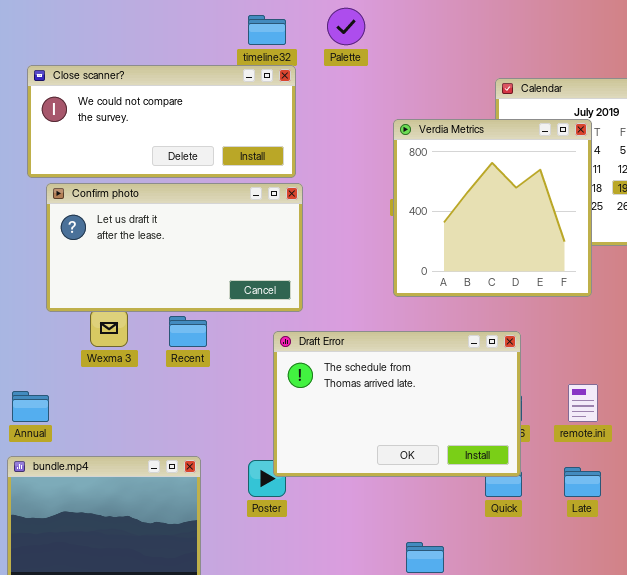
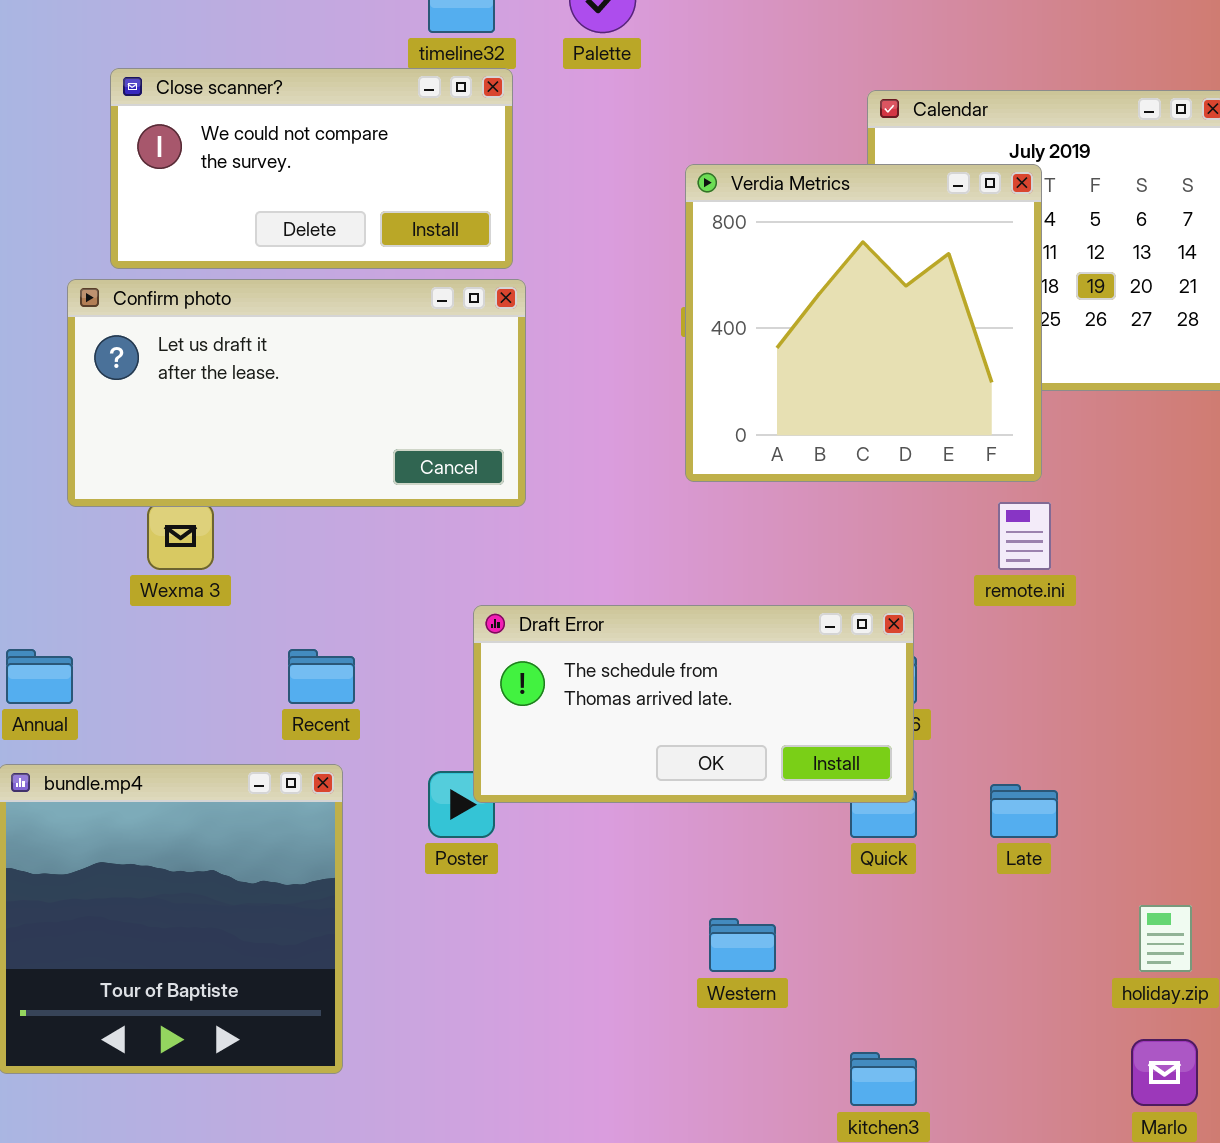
Close scanner?: [27,65,296,178] -> [110,68,513,269], resized
Recent: [169,316,207,347] -> [288,649,355,704], moved
Draft Error: [273,331,521,477] -> [473,605,914,803], resized
remote.ini: [568,384,598,422] -> [998,502,1051,570], moved

